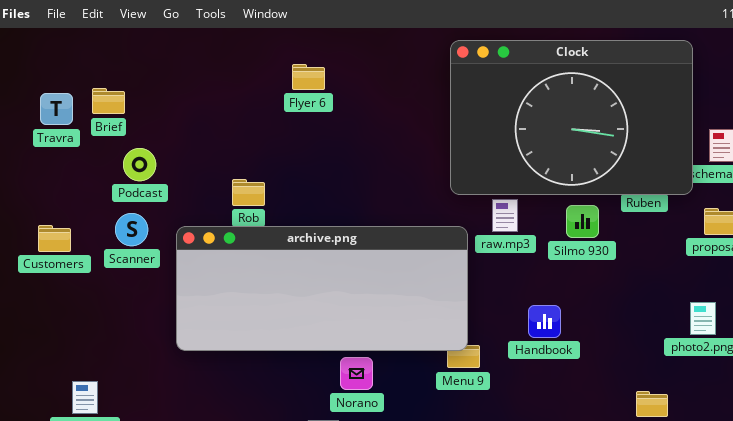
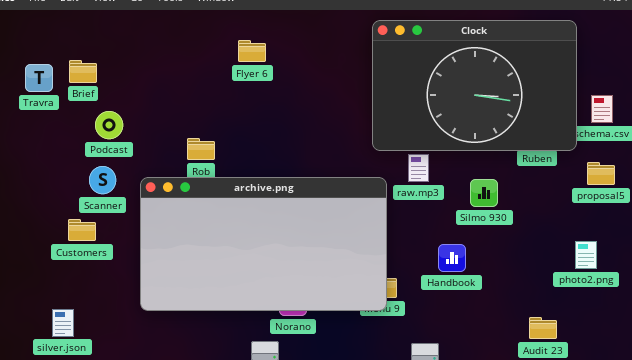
Silmo 930: [566,205,599,238] -> [470,179,498,207], moved
Customers: [38,225,71,252] -> [68,219,96,241], moved
archive.png: [176,226,468,351] -> [140,177,387,311], resized

